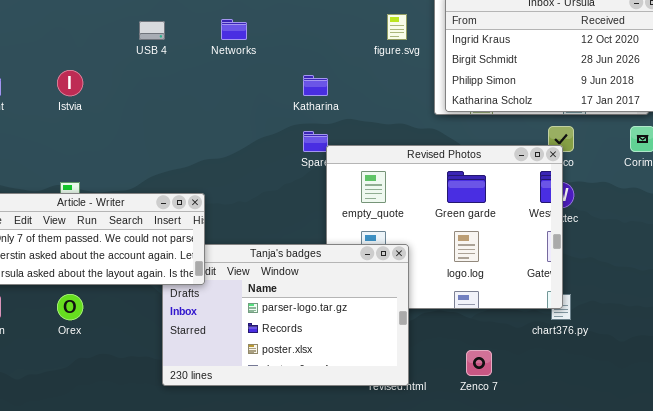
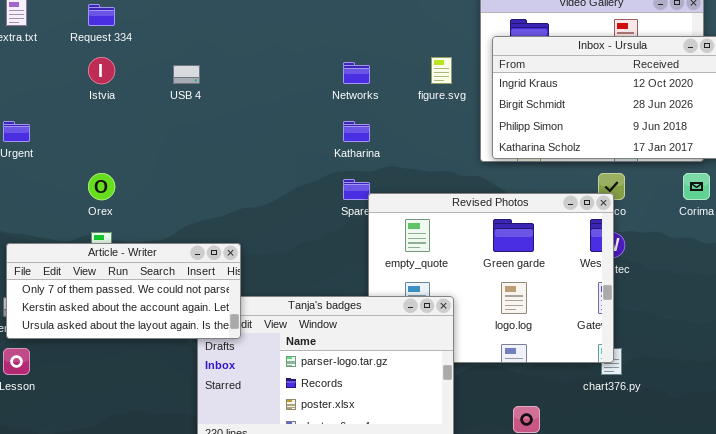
Networks: [221,19,247,40] -> [343,62,370,84], moved
Istvia: [57,70,83,96] -> [88,57,115,84], moved
Orex: [57,294,83,320] -> [88,173,115,200], moved

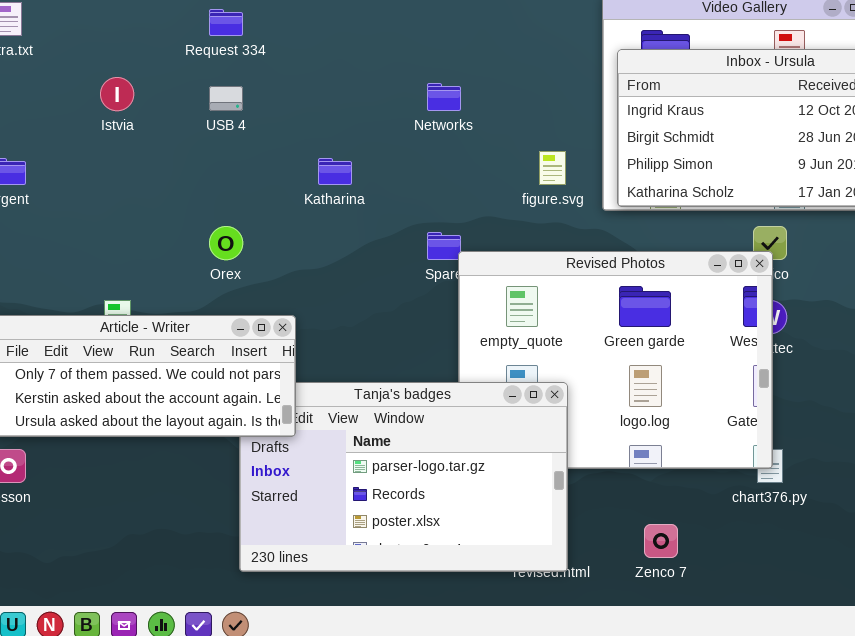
Request 334: [88,4,115,26] -> [209,9,243,36], moved
figure.svg: [431,57,452,84] -> [539,151,566,185], moved
Katharina: [343,121,370,142] -> [318,158,352,185], moved
Orex: [88,173,115,200] -> [209,226,243,260], moved

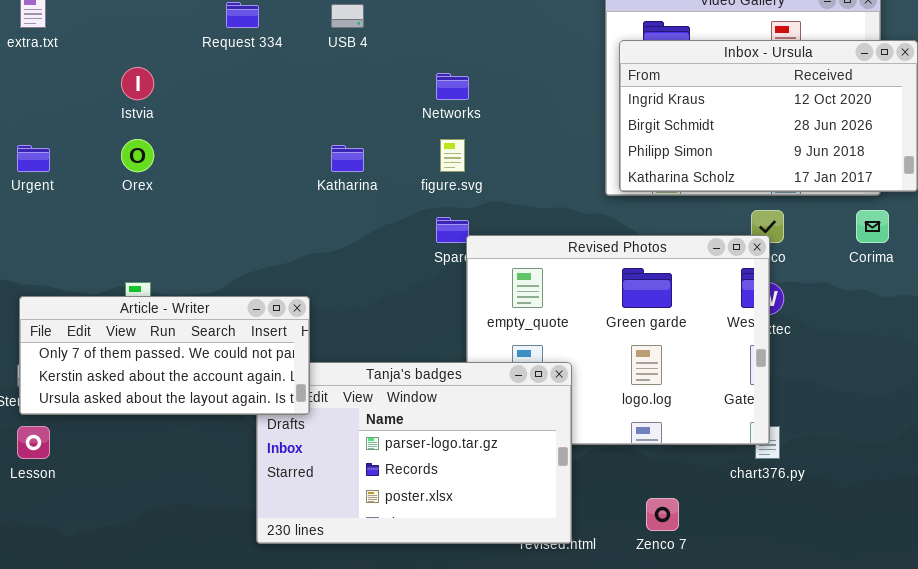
USB 4: [209,86,243,111] -> [331,4,364,28], moved
figure.svg: [539,151,566,185] -> [440,139,465,172], moved
Orex: [209,226,243,260] -> [121,139,154,172], moved

